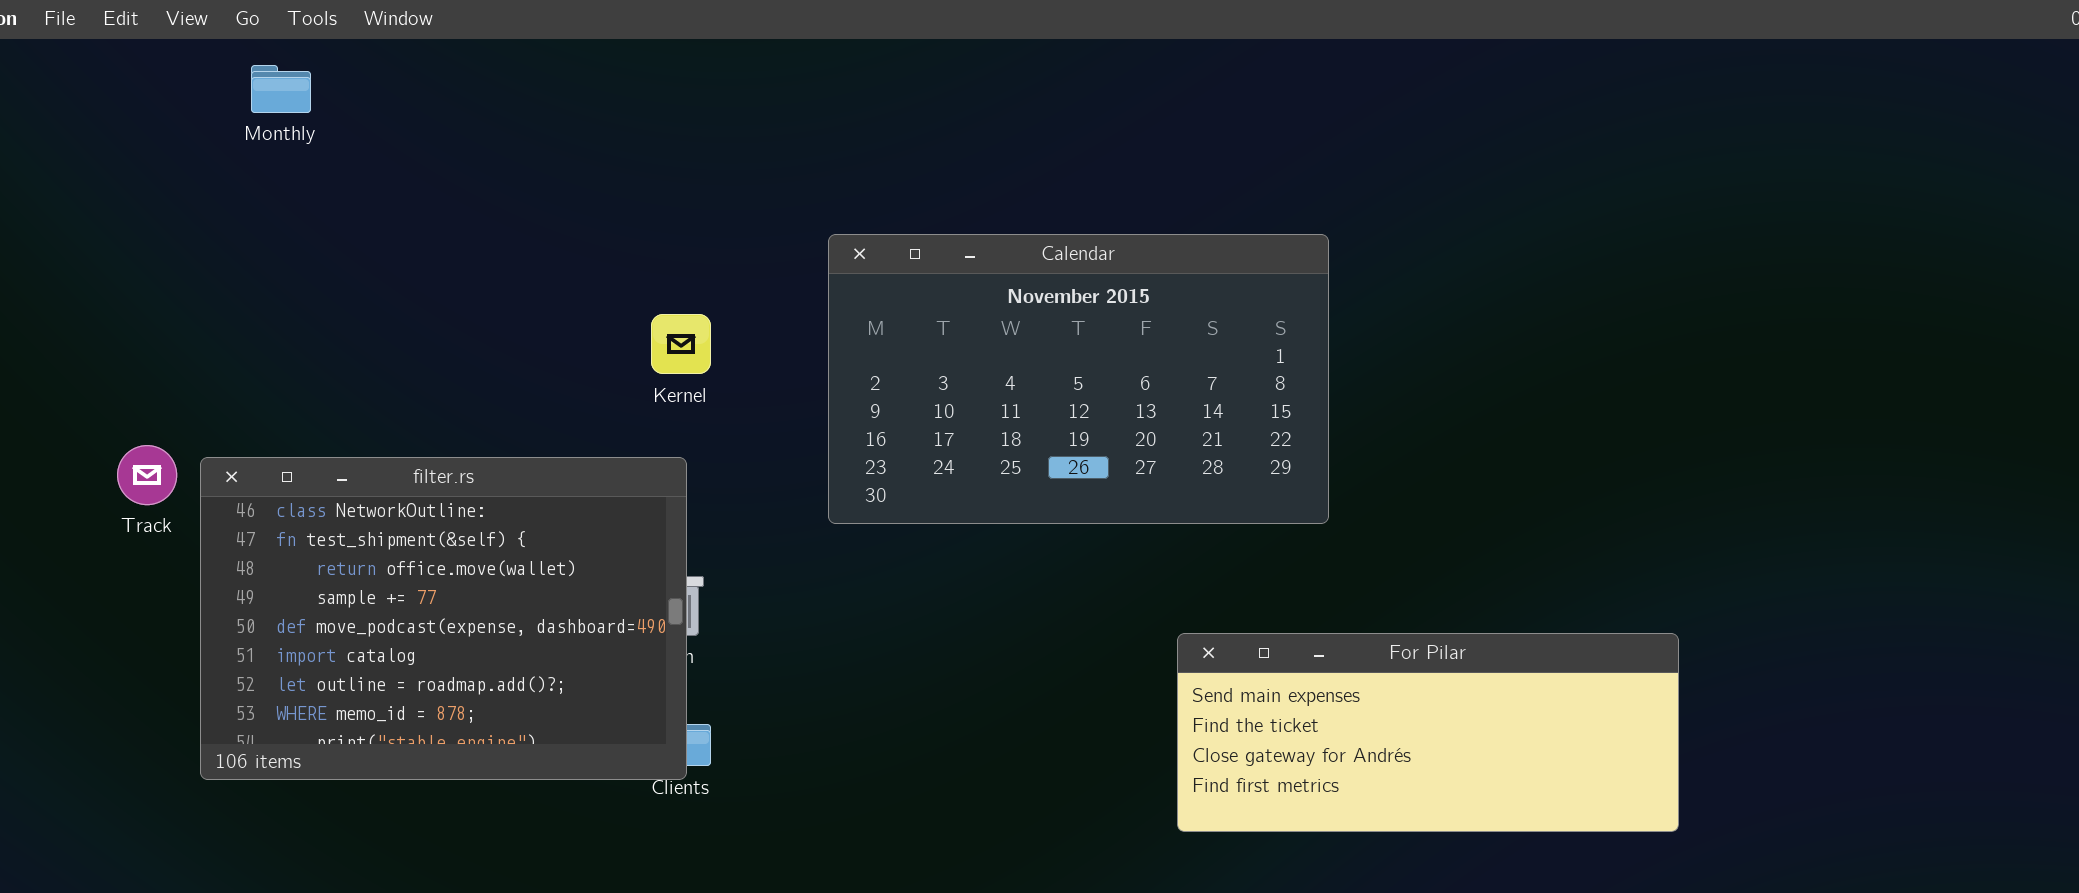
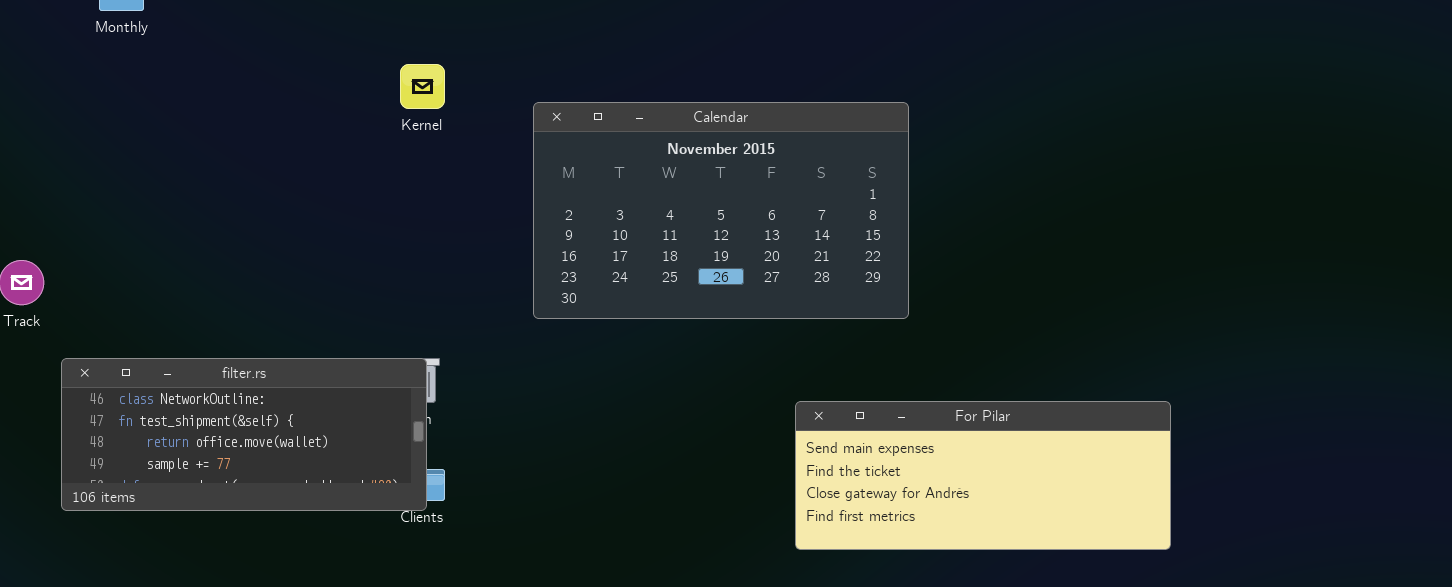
Kernel: [651,314,711,374] -> [400,64,445,109], moved
filter.rs: [200,457,687,780] -> [61,358,427,511], resized

